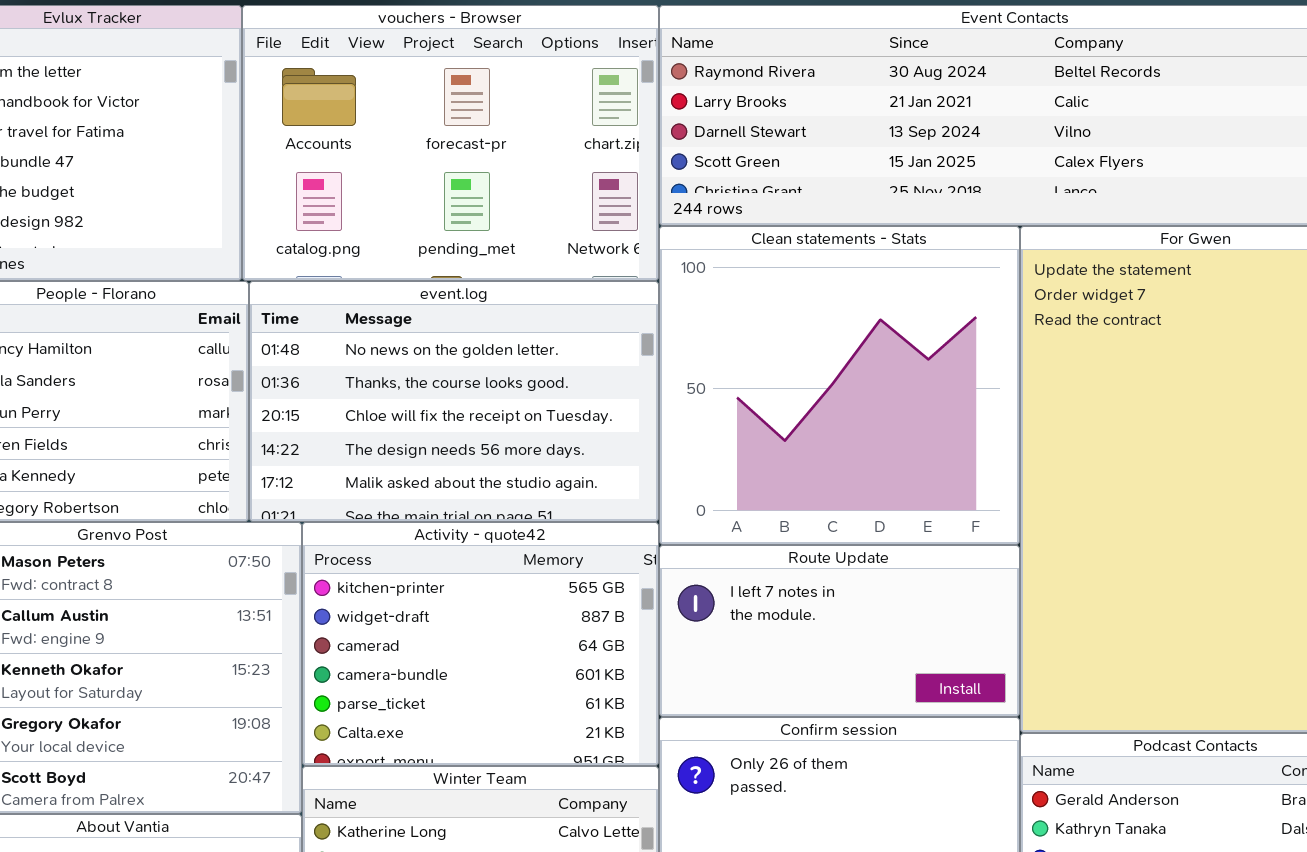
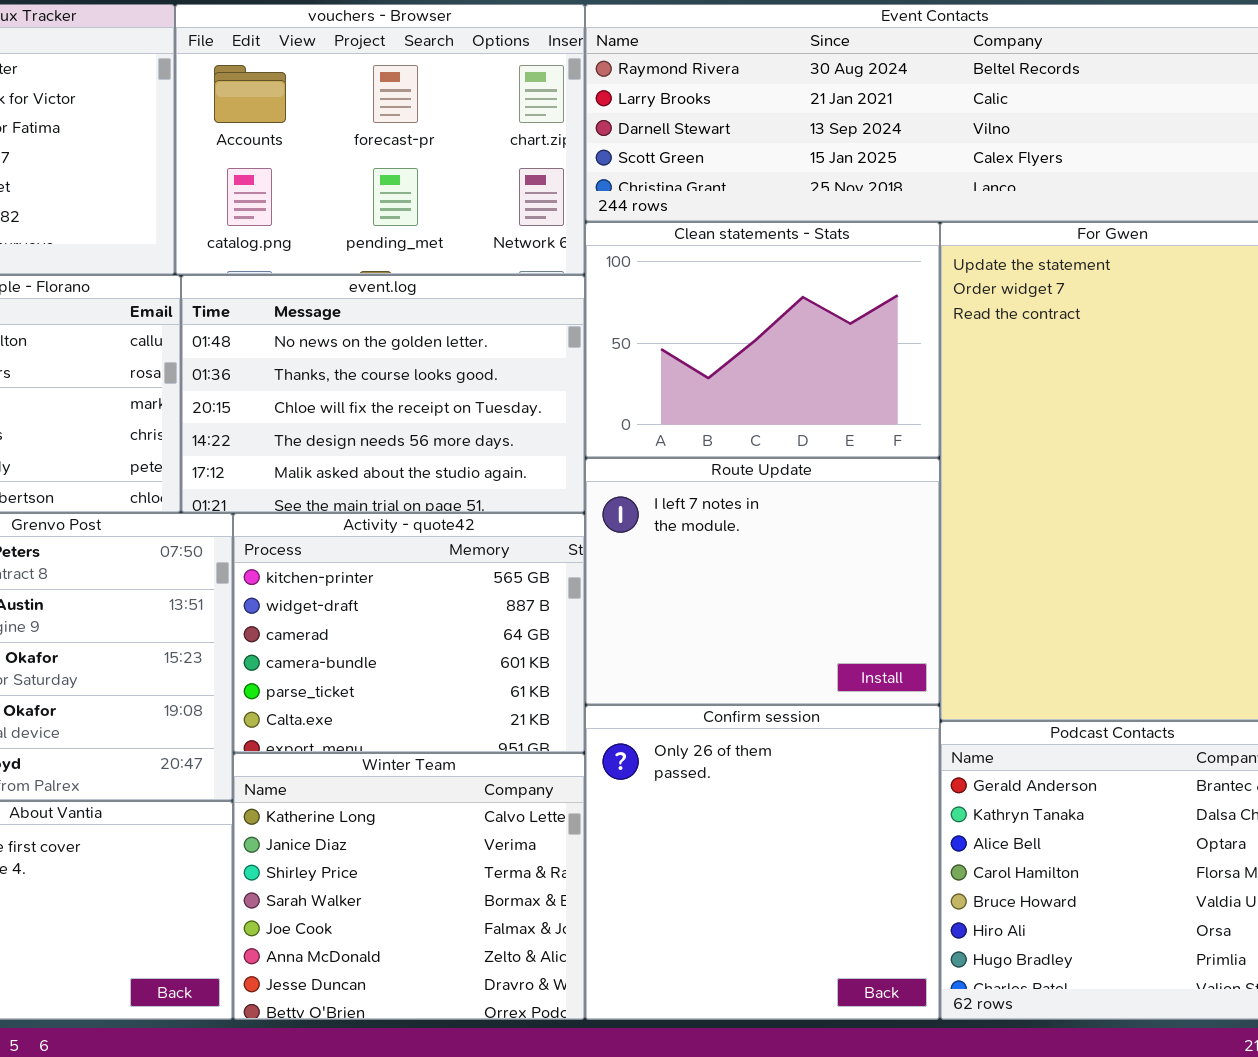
Clean statements - Stats: [659,226,1020,545] -> [585,222,940,458], resized
Route Update: [659,545,1020,717] -> [585,458,940,705], resized

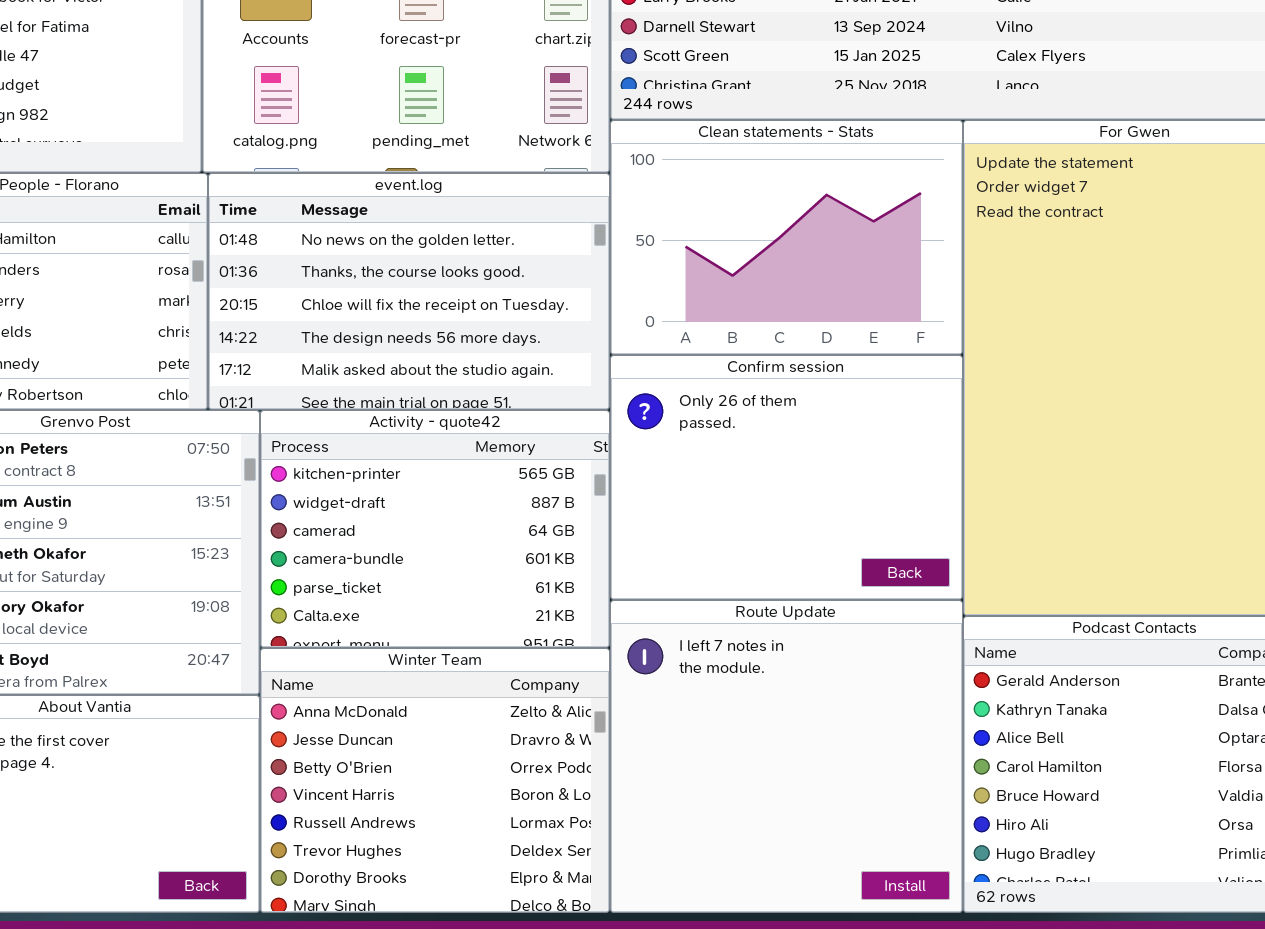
Route Update: [585,458,940,705] -> [610,600,963,913], moved, resized
Confirm session: [585,705,940,1020] -> [610,355,963,600], moved, resized
Winter Team: [233,753,585,1020] -> [260,648,610,913], scrolled down 5 rows

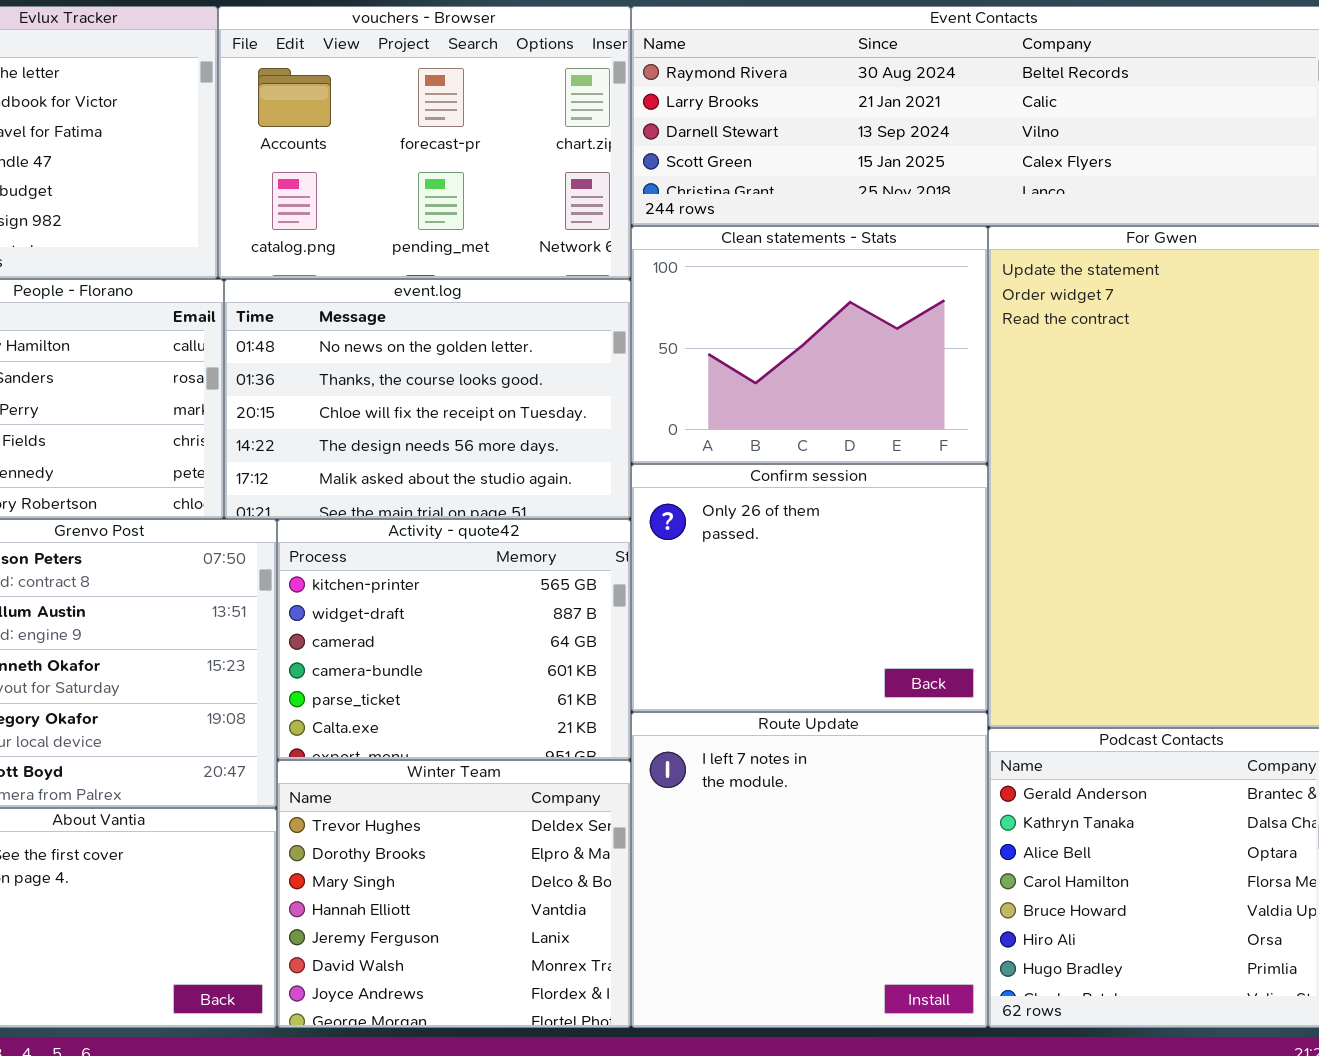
Winter Team: [260,648,610,913] -> [277,760,631,1028], scrolled down 5 rows

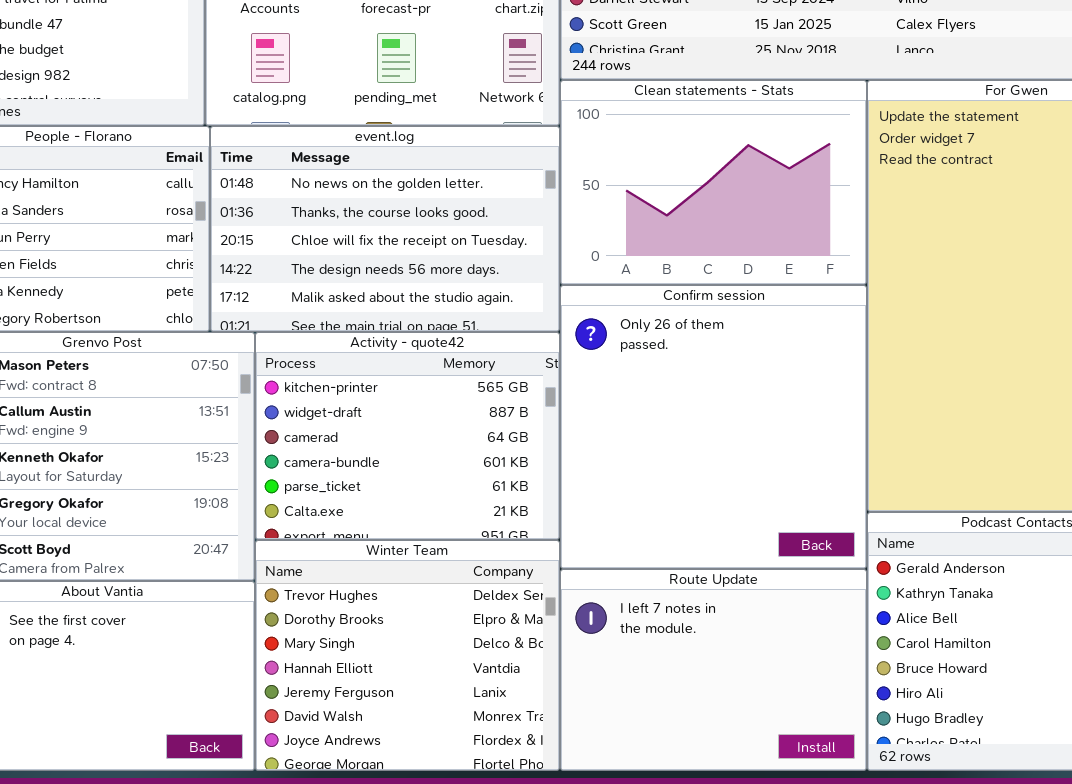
Confirm session: [631,464,988,712] -> [560,285,867,569], resized
Route Update: [631,712,988,1028] -> [560,569,867,771], resized

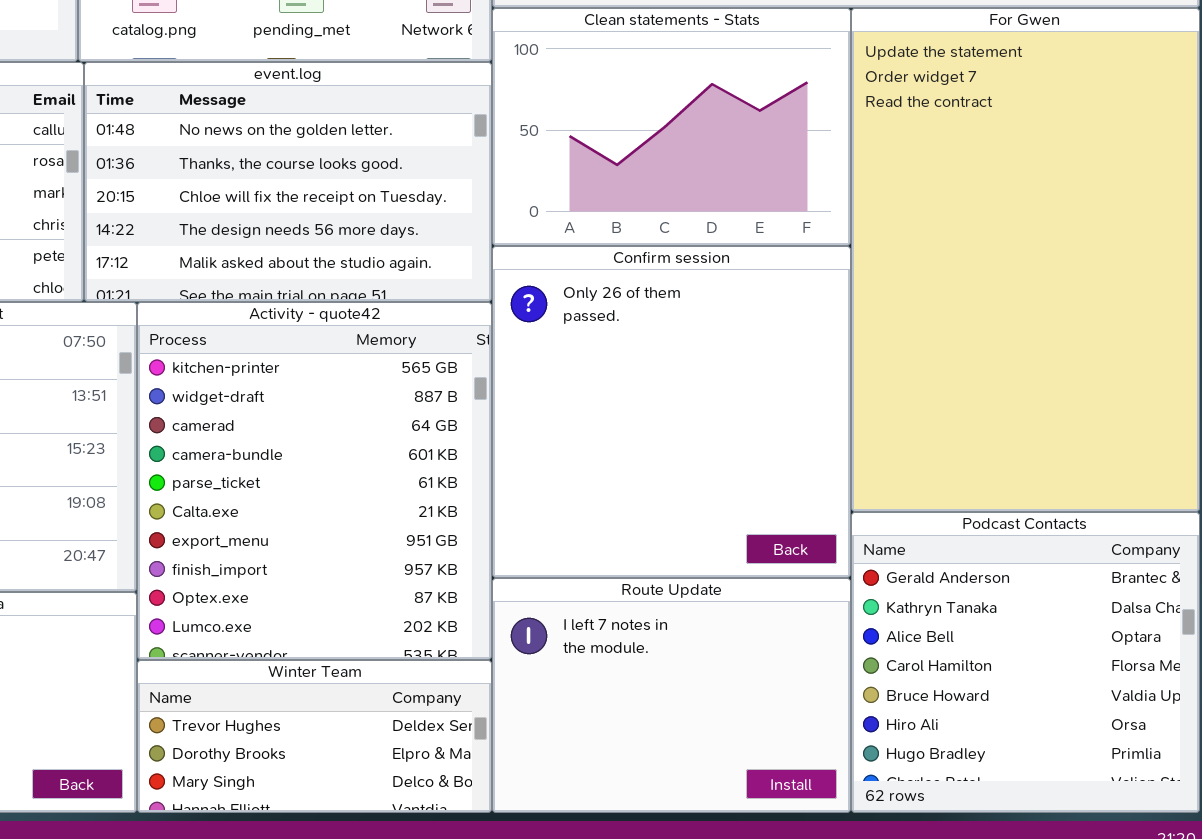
Activity - quote42: [255,332,560,540] -> [137,302,492,660], resized
Winter Team: [255,540,560,771] -> [137,660,492,813], resized

